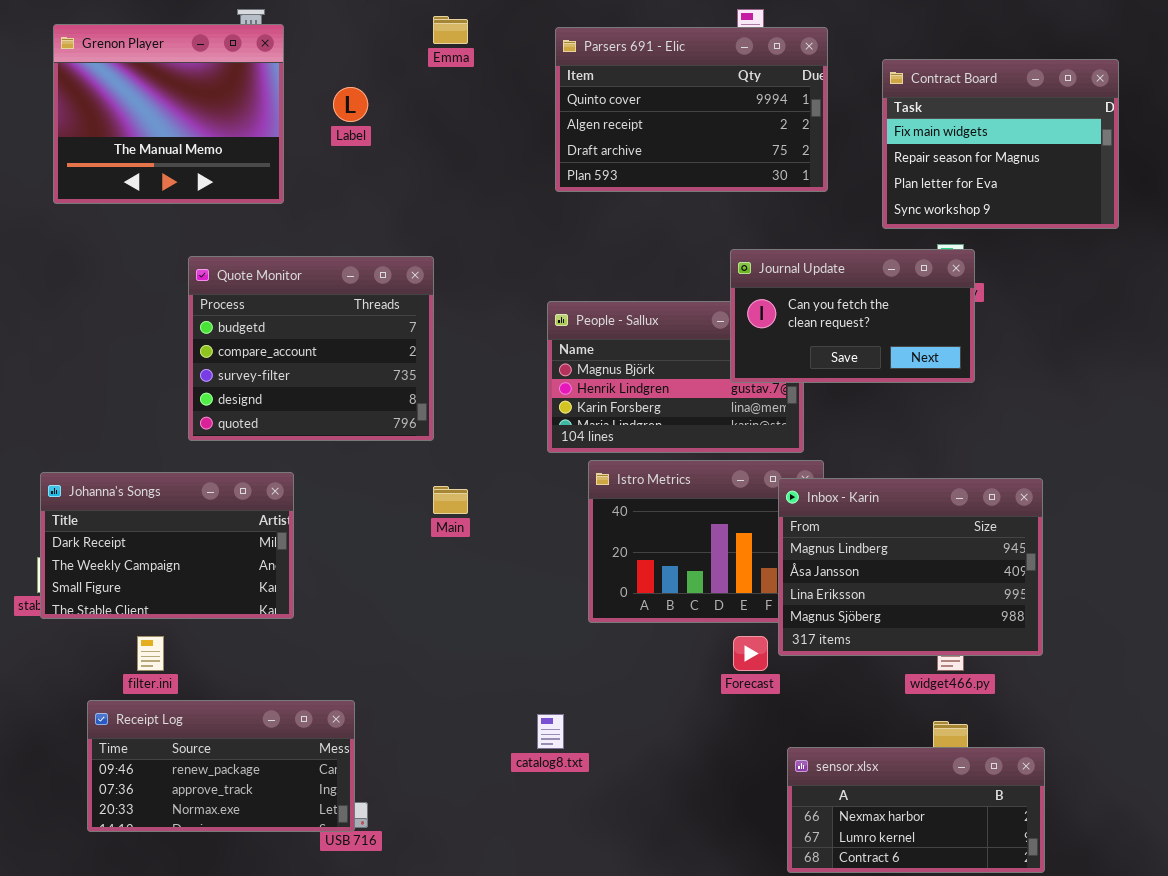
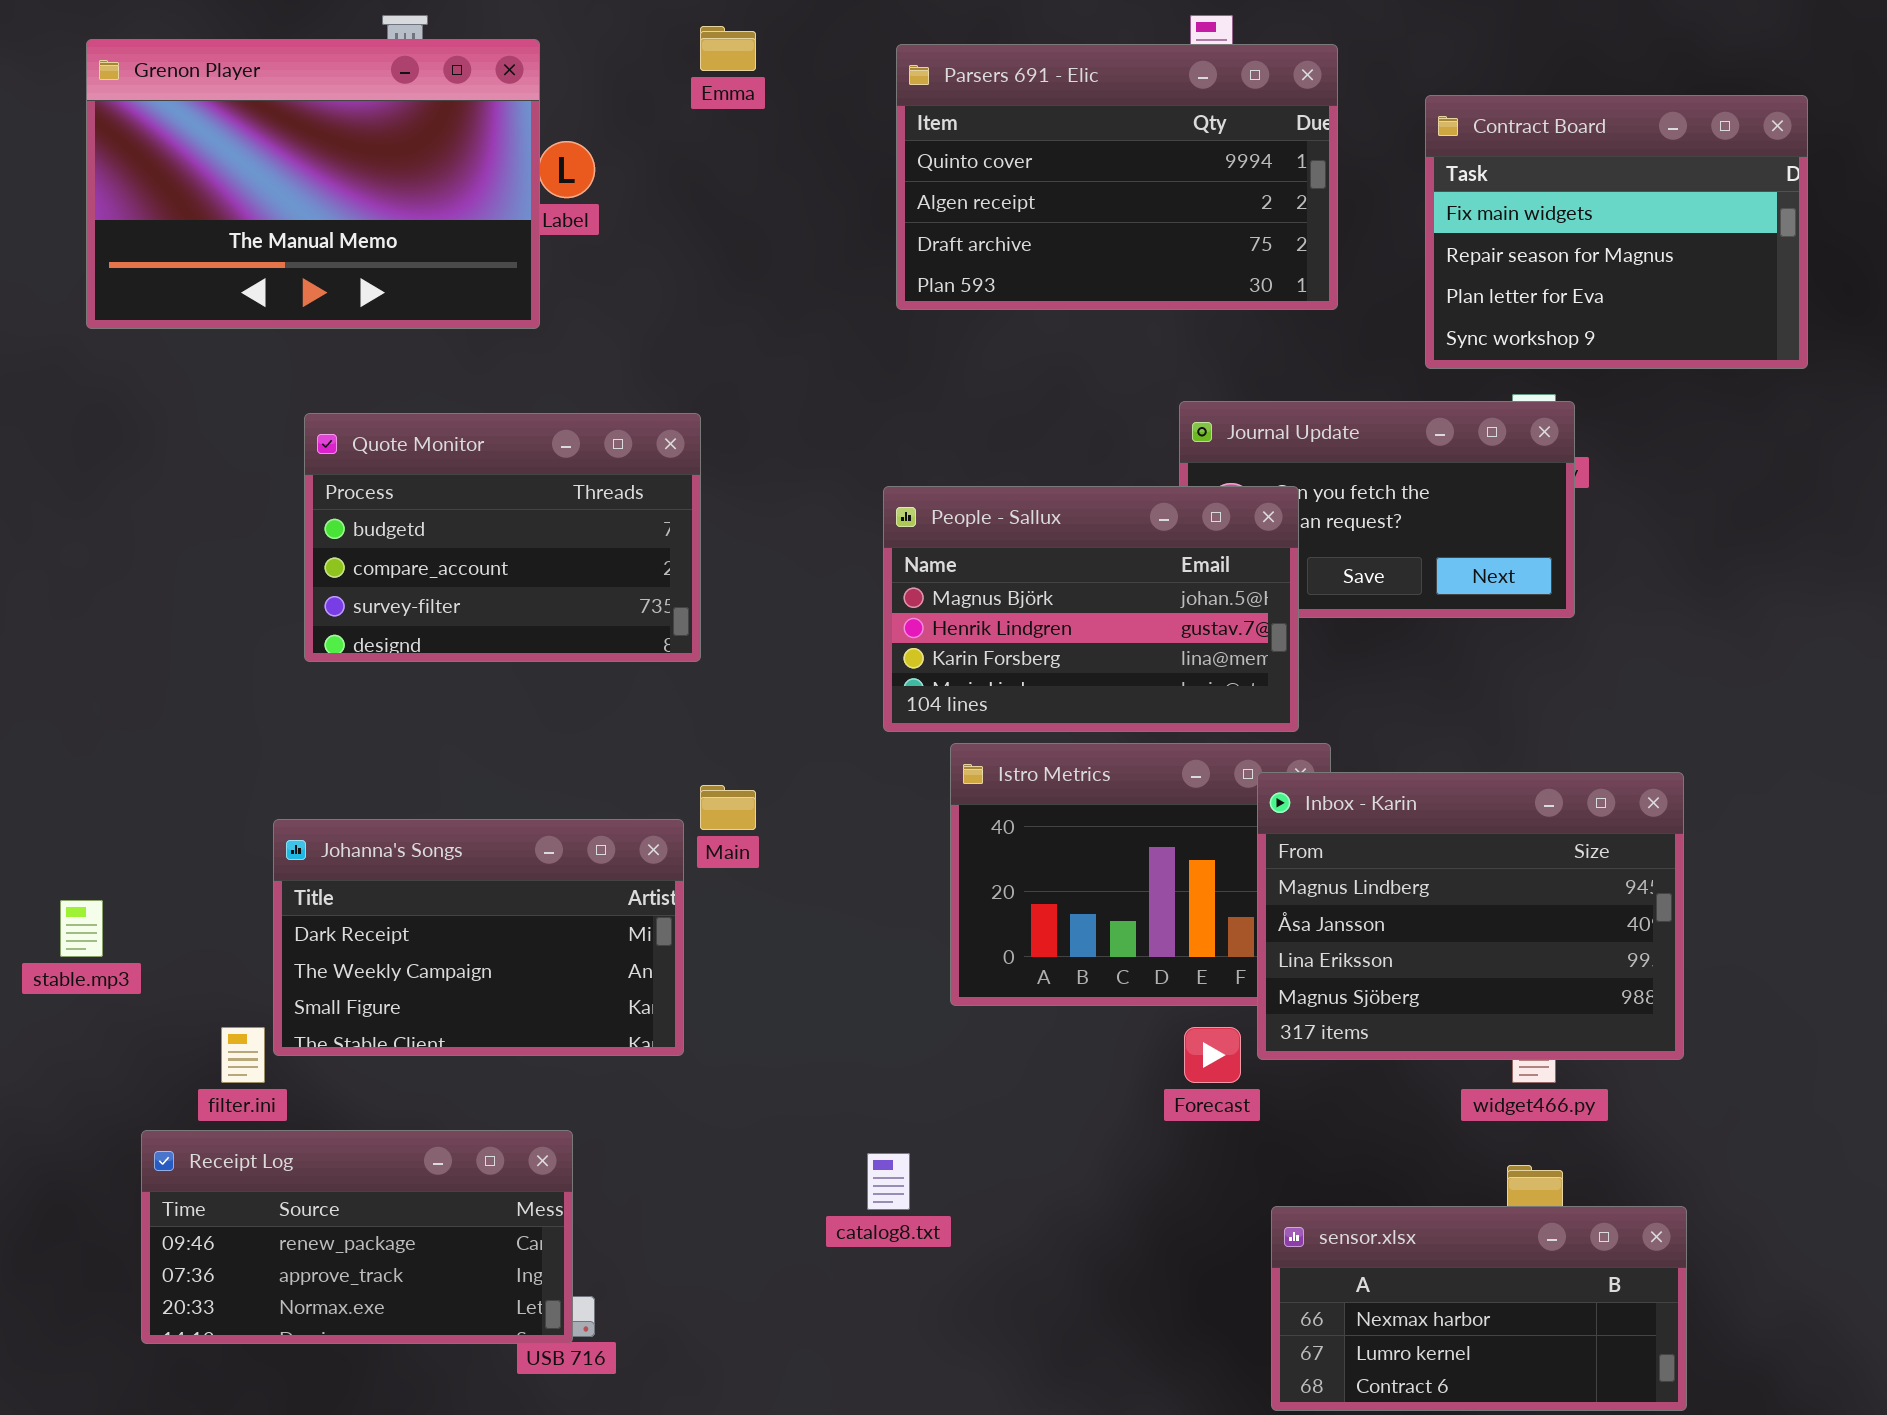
Grenon Player: [53,24,284,204] -> [86,39,540,329], resized
Quote Monitor: [188,256,434,441] -> [304,413,701,662], resized
People - Sallux: [547,301,804,453] -> [883,486,1299,732], raised
Johanna's Songs: [40,472,294,619] -> [273,819,684,1056], moved

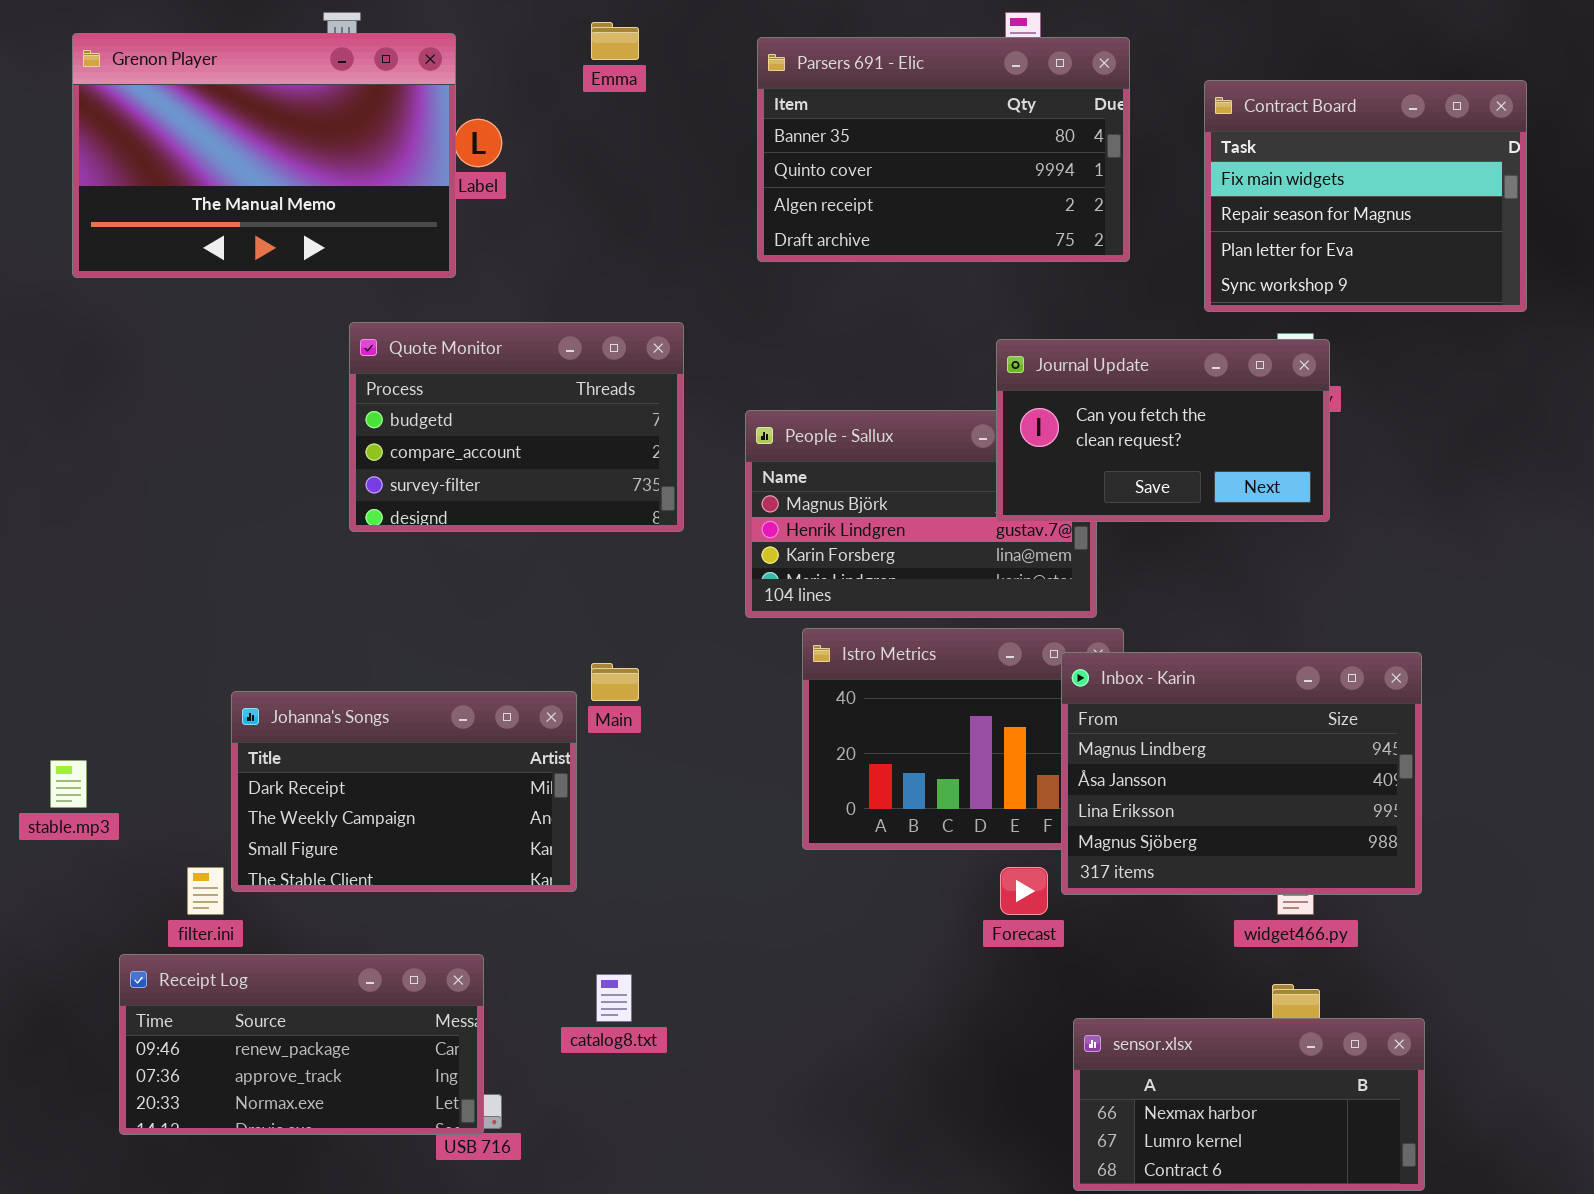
Parsers 691 - Elic: [896,44,1338,310] -> [757,37,1130,262], scrolled up 1 row
Journal Update: [1179,401,1575,618] -> [996,339,1330,522], raised
Quote Monitor: [304,413,701,662] -> [349,322,684,532], moved
catalog8.txt: [867,1153,910,1210] -> [596,974,632,1022], moved

